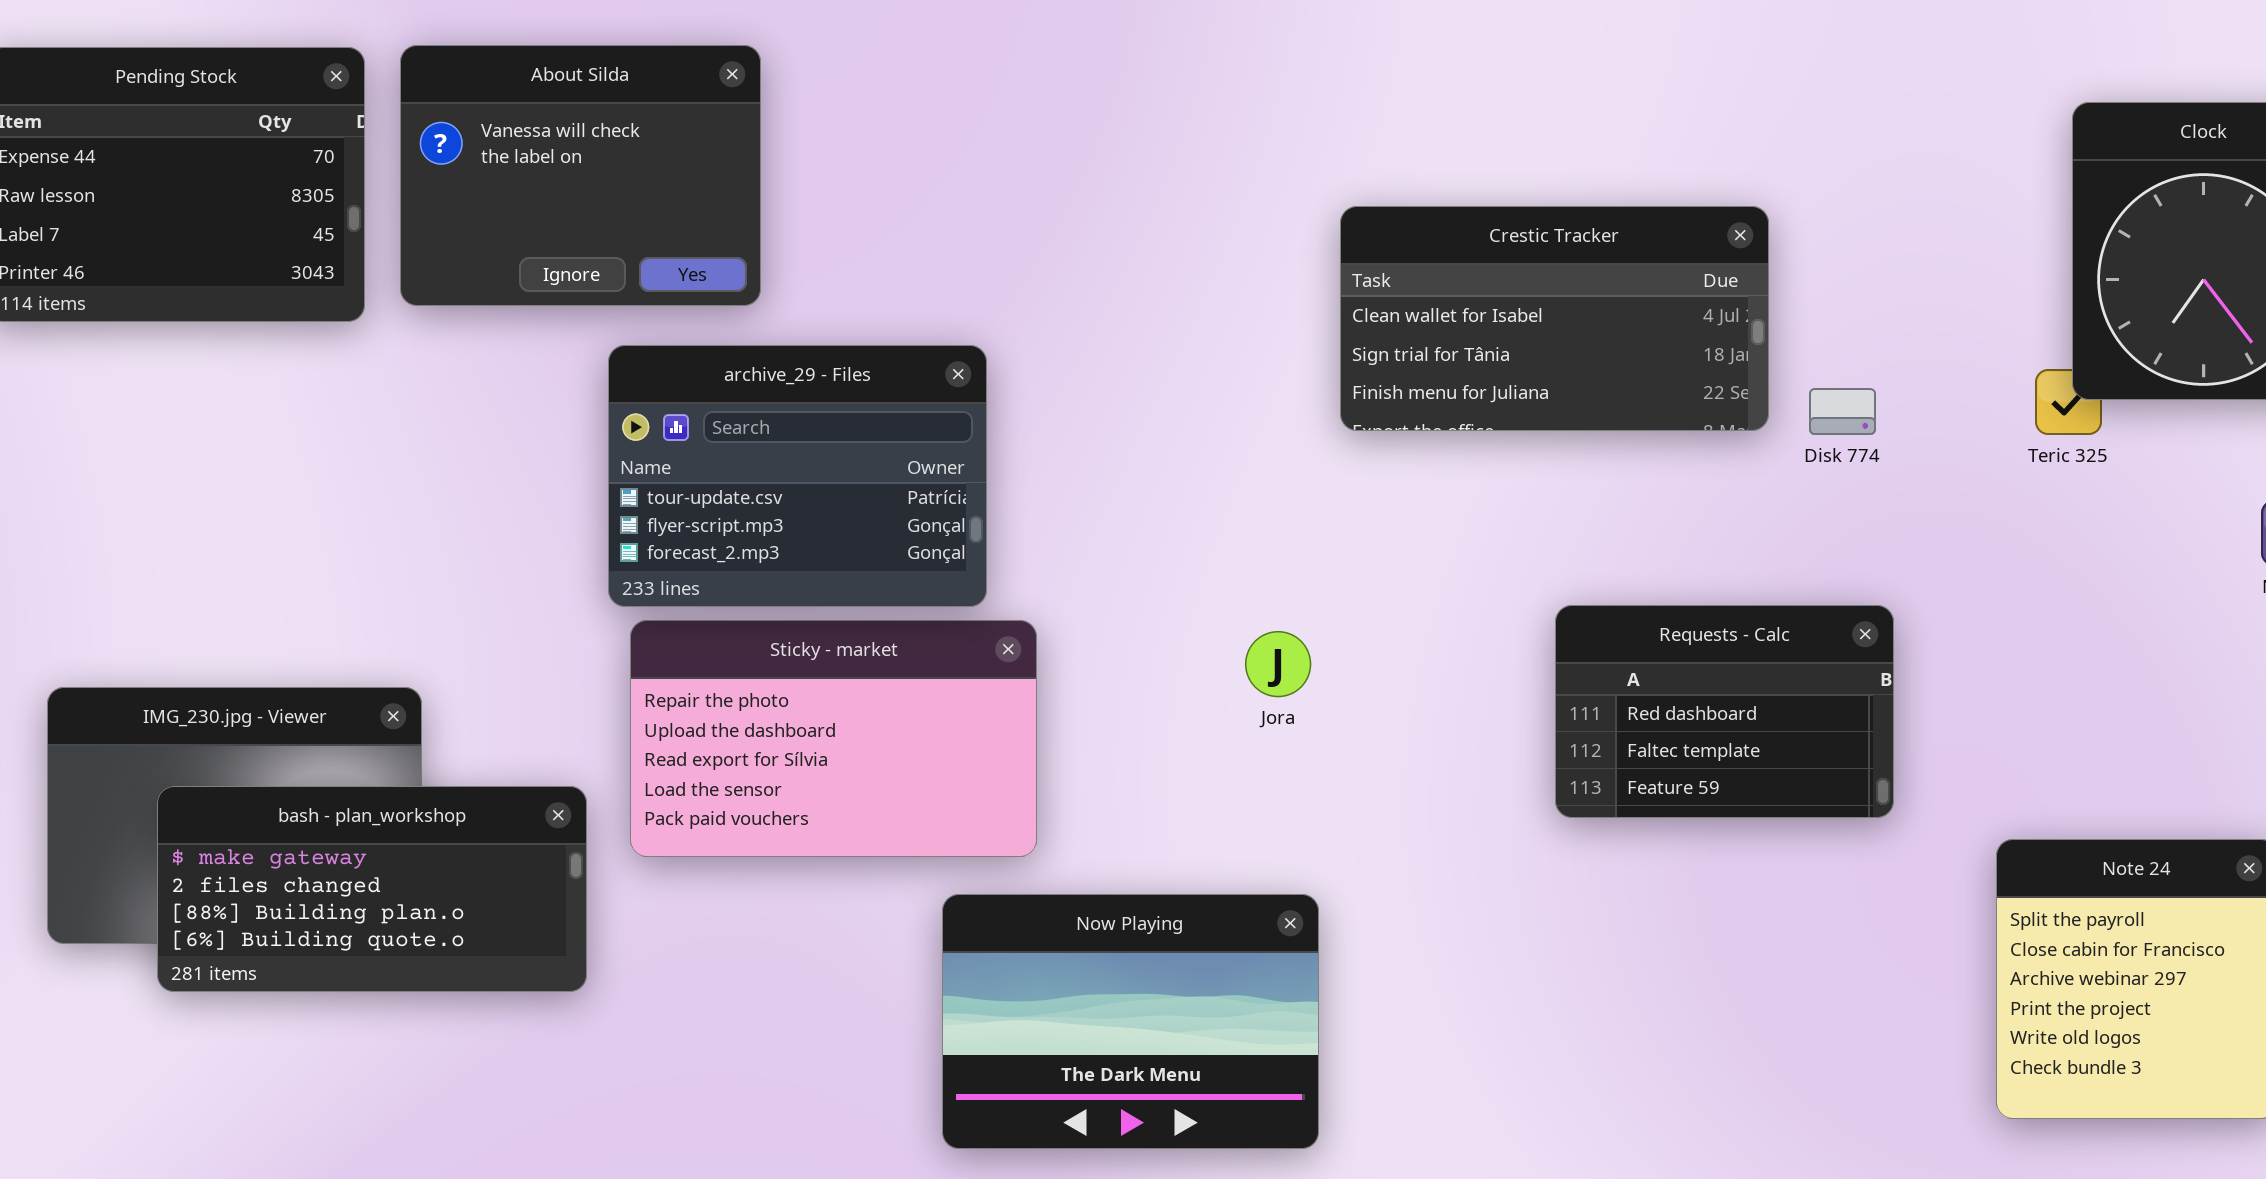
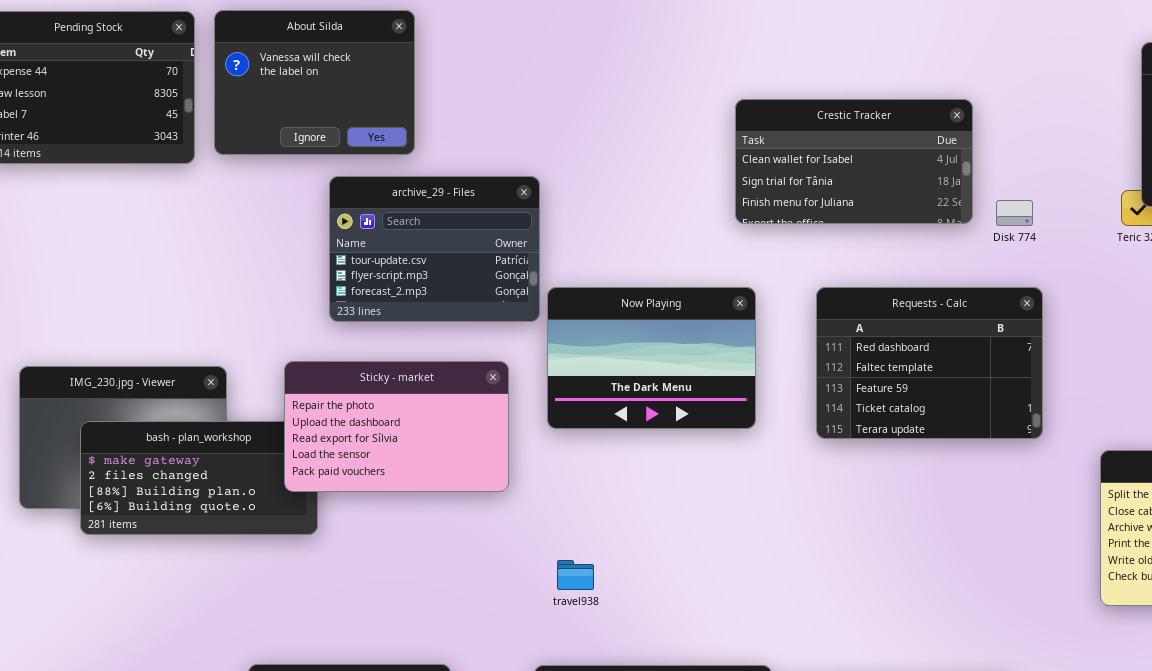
Requests - Calc: [1555,605,1894,818] -> [816,287,1043,439], resized
Sticky - market: [630,620,1037,857] -> [284,361,509,492], moved
Now Playing: [942,894,1319,1149] -> [547,287,756,429], moved

